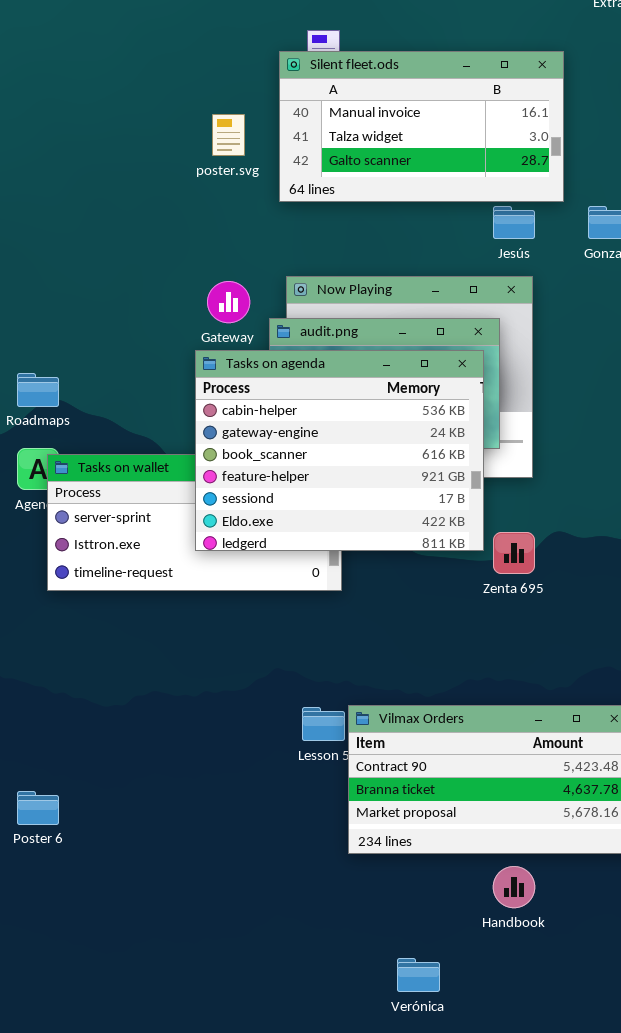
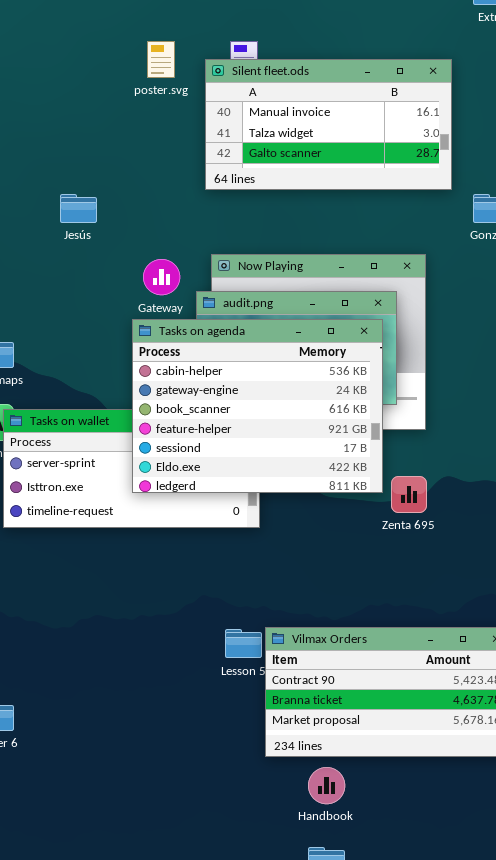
poster.svg: [212,114,245,156] -> [147,41,175,78], moved
Jesús: [493,206,535,239] -> [60,194,97,223], moved
Handbook: [493,866,535,908] -> [308,767,345,804], moved

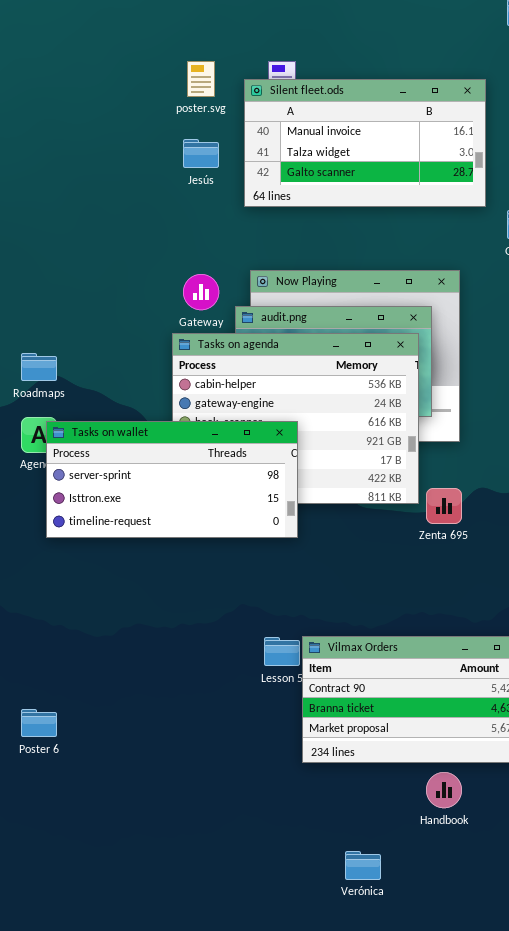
Jesús: [60,194,97,223] -> [183,139,219,168], moved
Tasks on wallet: [3,409,260,528] -> [46,421,298,538], raised
Handbook: [308,767,345,804] -> [426,772,462,808], moved

